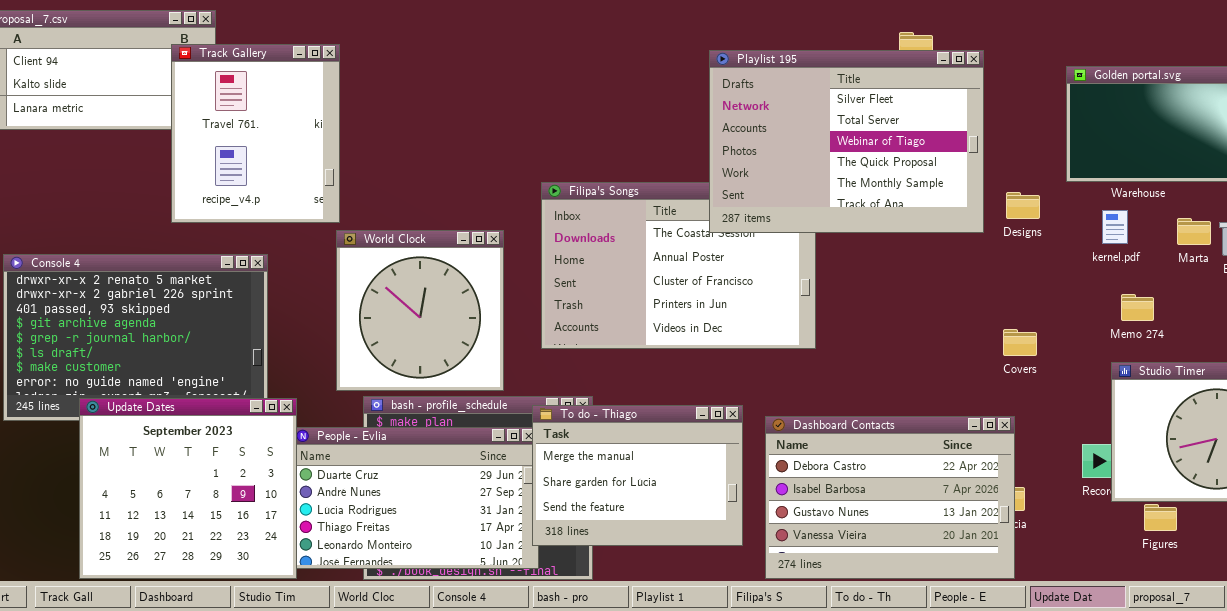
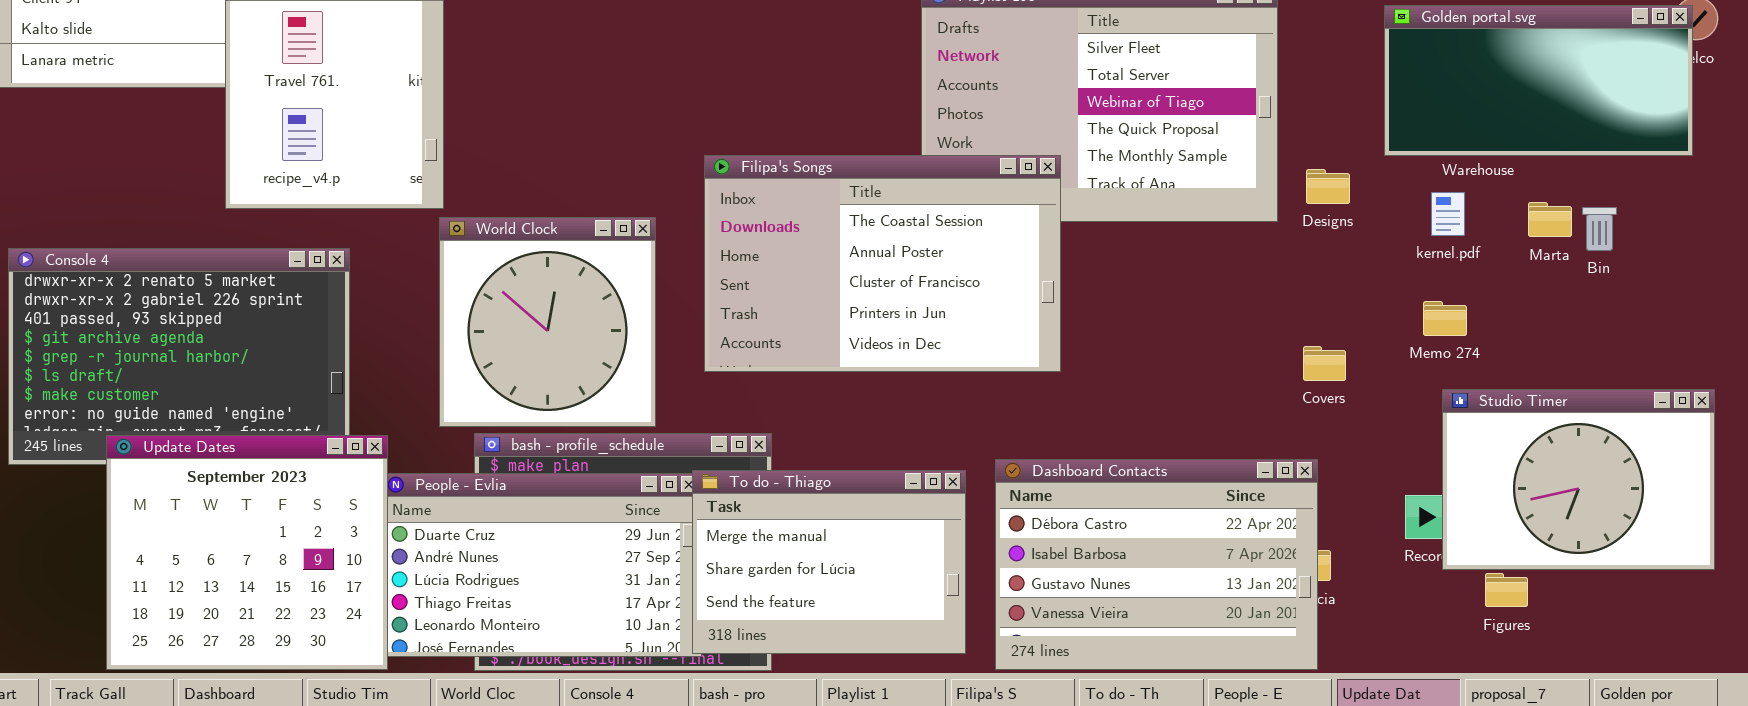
Filipa's Songs: [541,182,816,349] -> [704,155,1061,372], raised
Memo 274: [1121,294,1154,321] -> [1423,301,1467,336], moved
To do - Thiago: [532,405,743,546] -> [692,470,966,654], moved

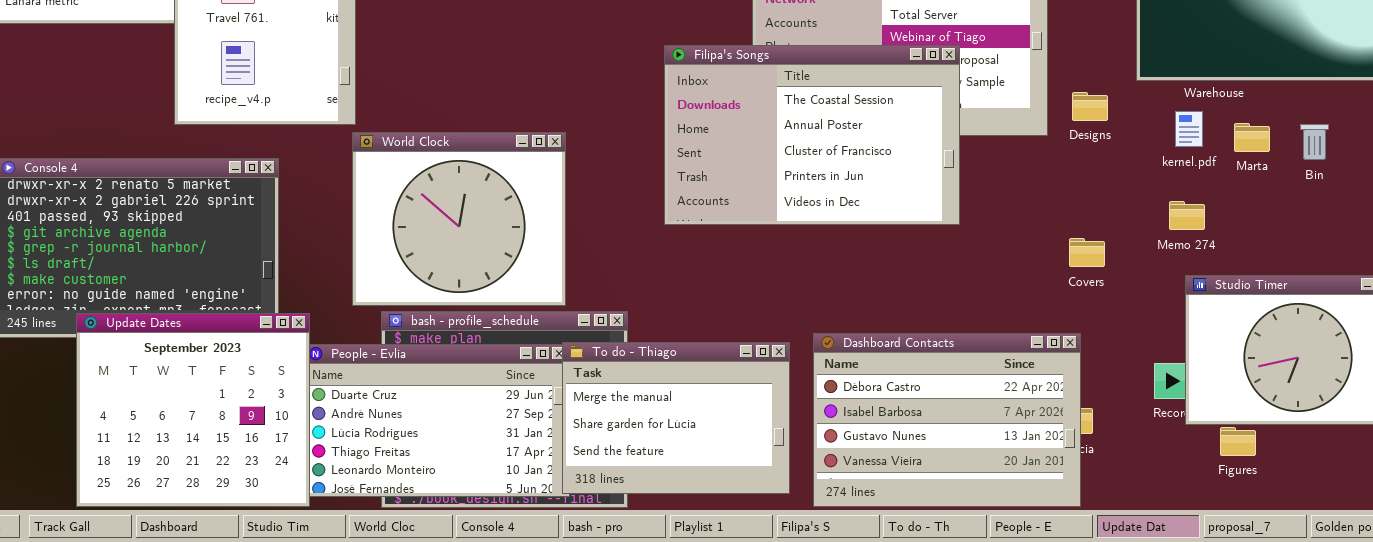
Filipa's Songs: [704,155,1061,372] -> [664,45,960,225], moved
Marta: [1528,202,1572,237] -> [1234,123,1270,152], moved
World Clock: [439,217,656,427] -> [352,132,566,306], resized

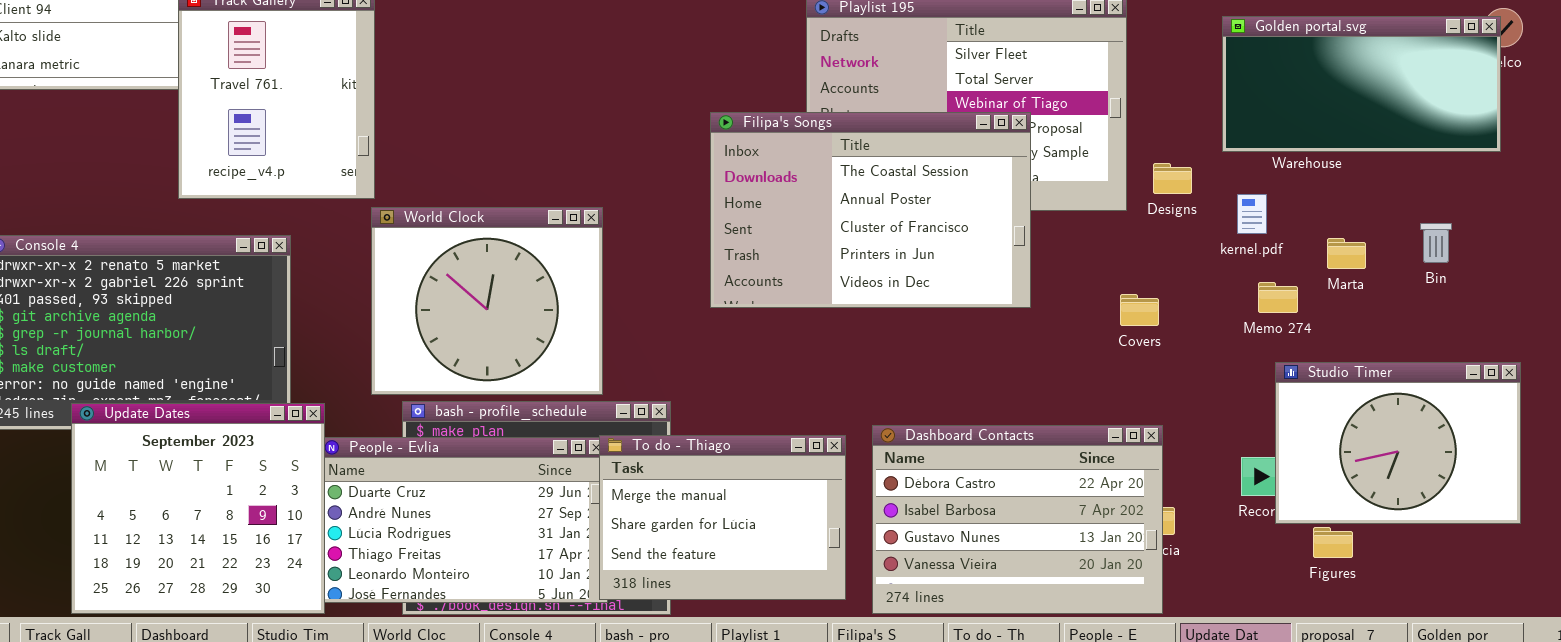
kernel.pdf: [1175,111,1203,147] -> [1237,194,1267,234], moved
Marta: [1234,123,1270,152] -> [1327,238,1366,269], moved
Bin: [1300,124,1329,160] -> [1420,223,1452,263], moved
Covers: [1069,238,1105,267] -> [1120,294,1159,326], moved

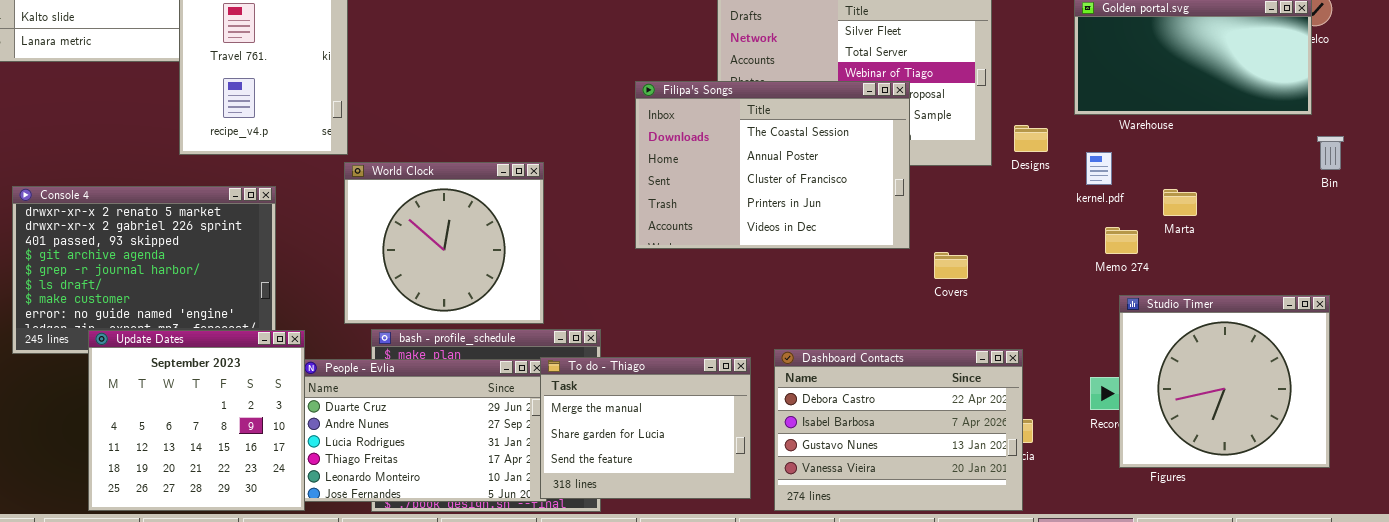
Bin: [1420,223,1452,263] -> [1317,136,1344,170], moved
Covers: [1120,294,1159,326] -> [934,252,968,279], moved
Studio Timer: [1275,362,1521,524] -> [1119,295,1330,468], resized

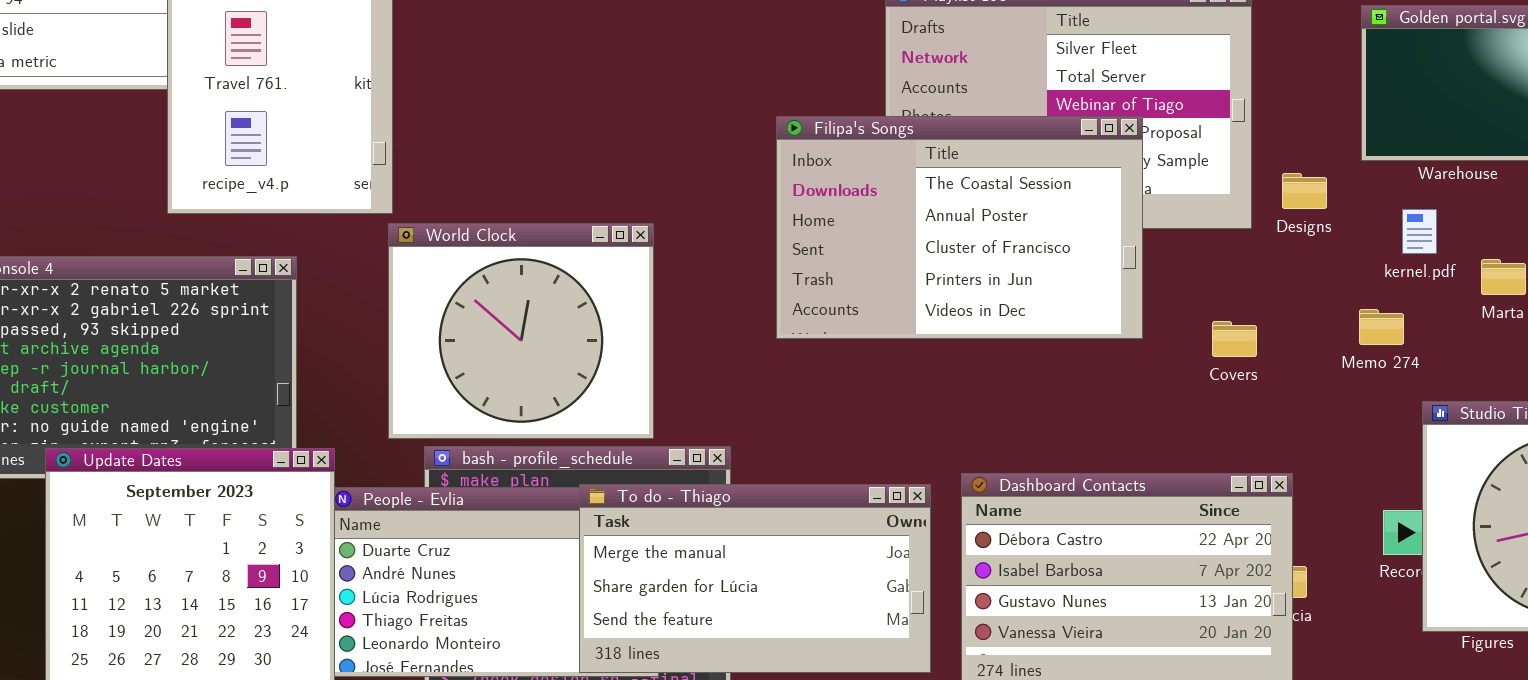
kernel.pdf: [1086,152,1112,185] -> [1402,209,1437,254], moved
Memo 274: [1105,227,1138,254] -> [1359,309,1404,345], moved
Covers: [934,252,968,279] -> [1212,321,1257,357], moved
To do - Thiago: [540,357,751,499] -> [579,484,931,673], resized

